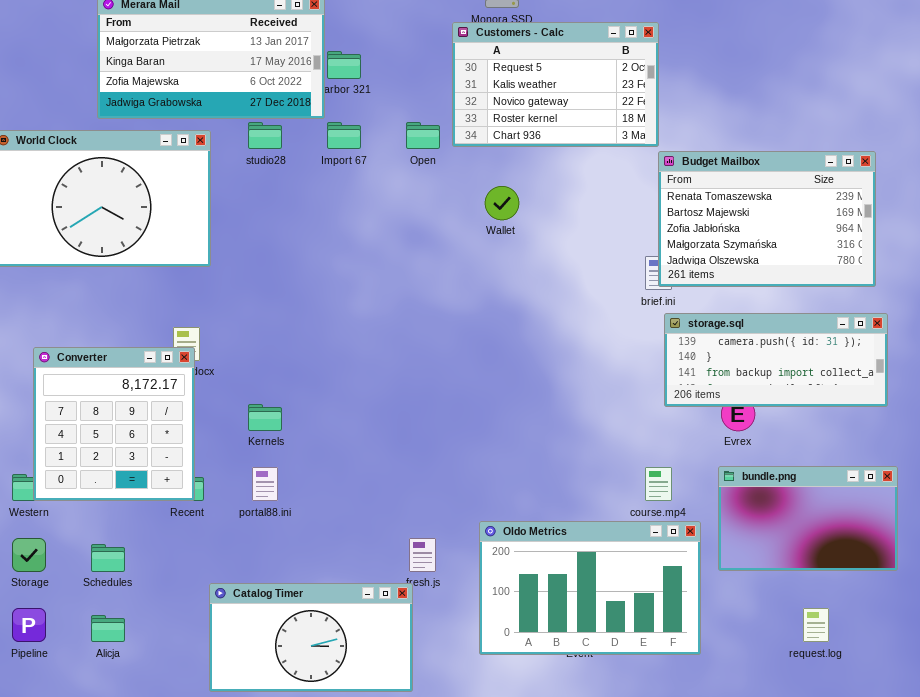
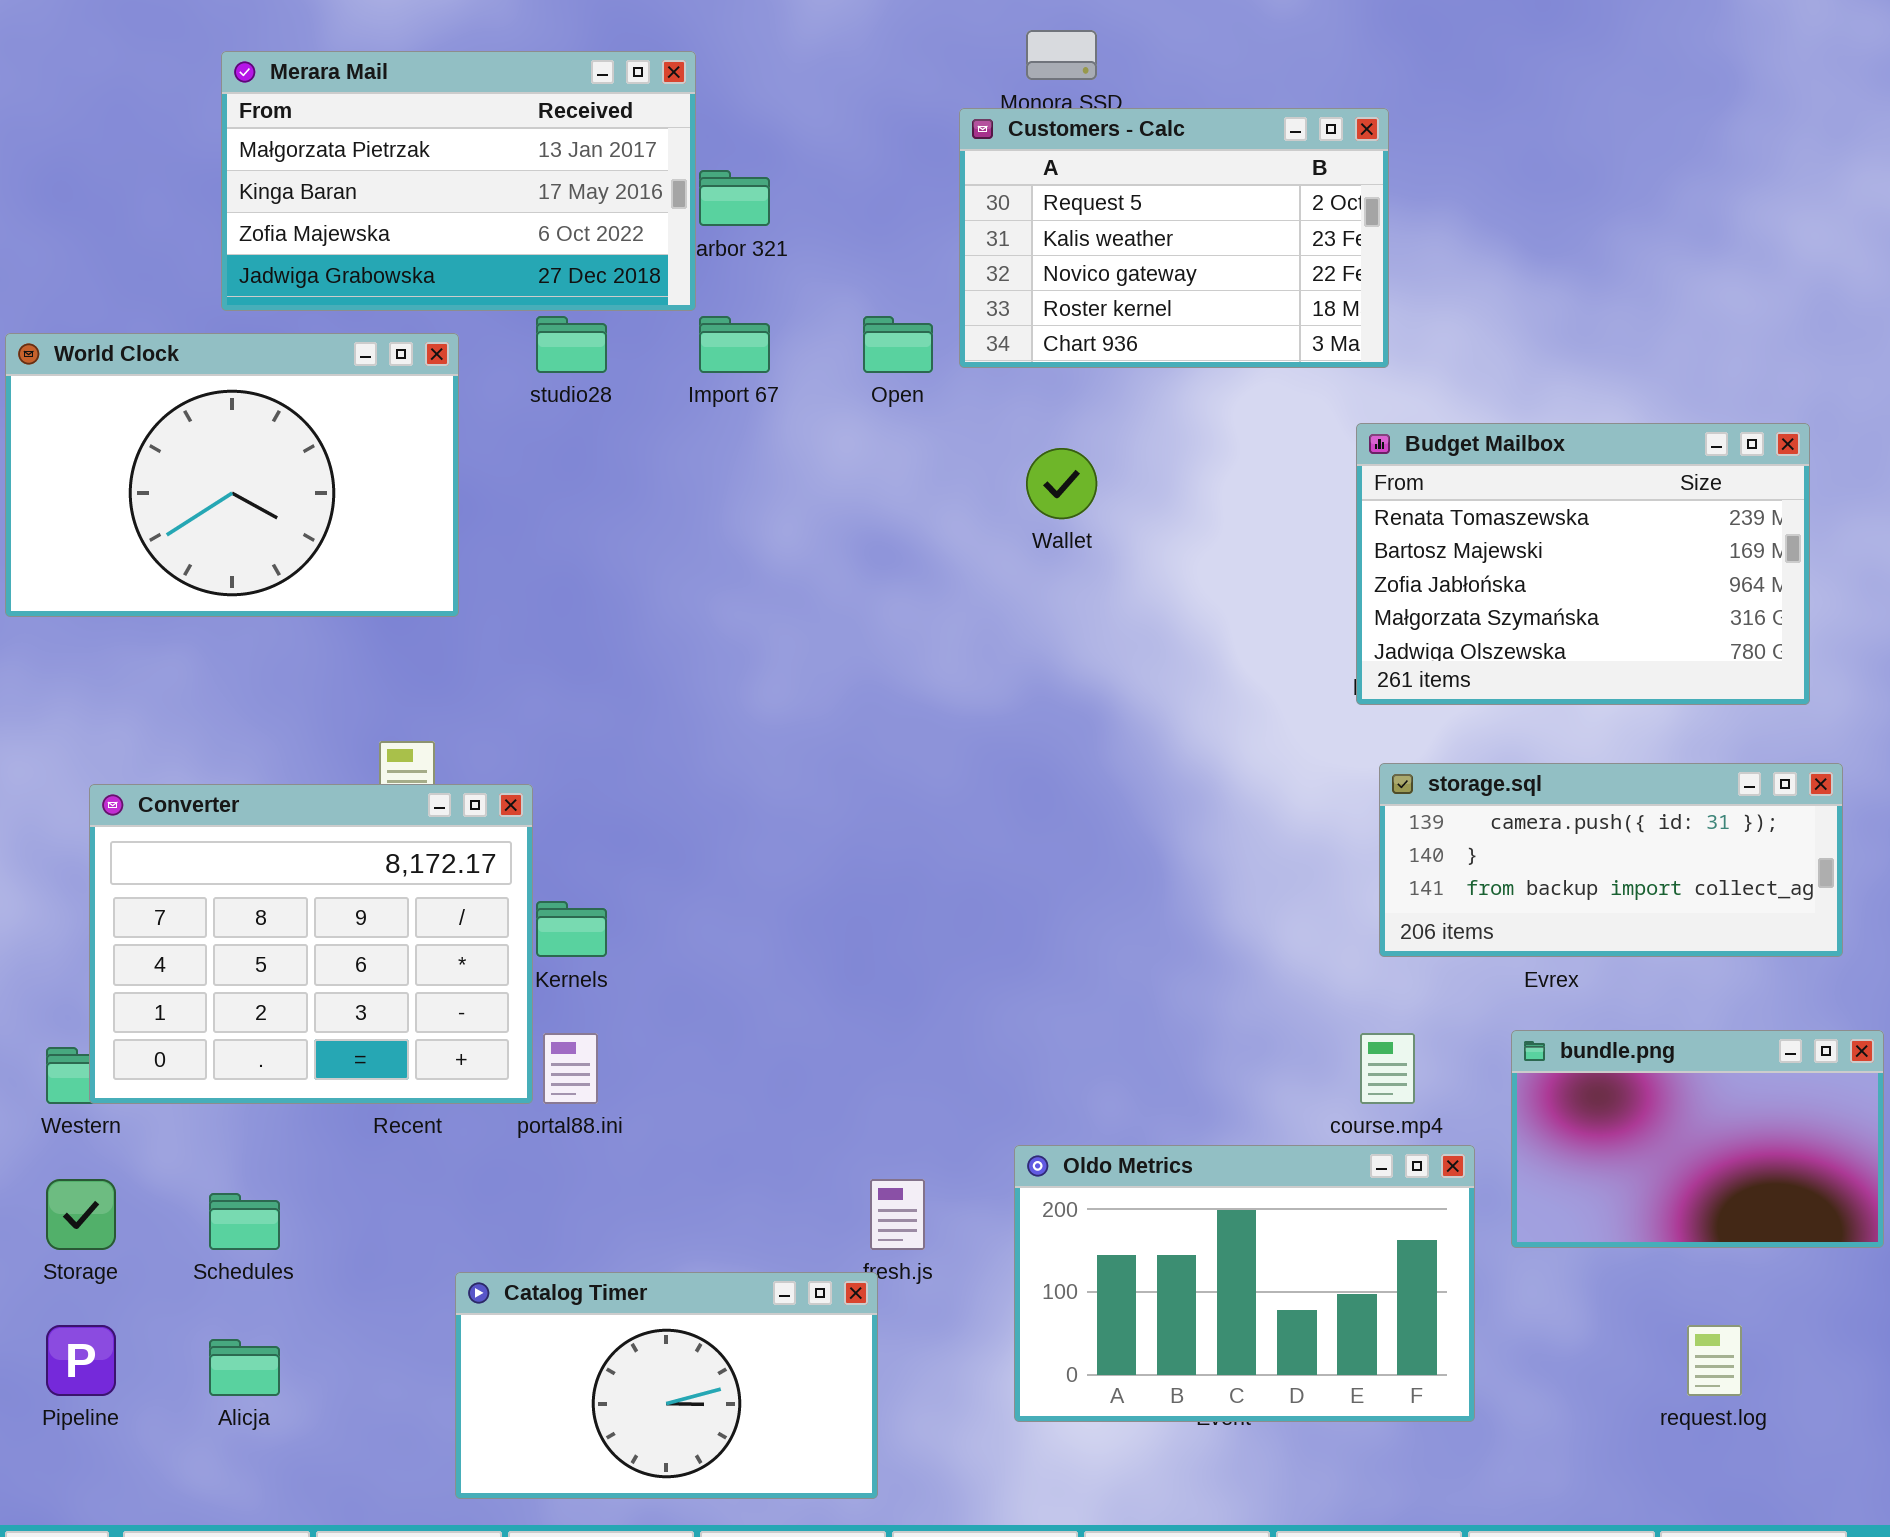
Budget Mailbox: [658,151,876,287] -> [1356,423,1810,705], moved
storage.sql: [664,313,888,407] -> [1379,763,1843,957], moved
Converter: [33,347,195,501] -> [89,784,533,1104], resized

